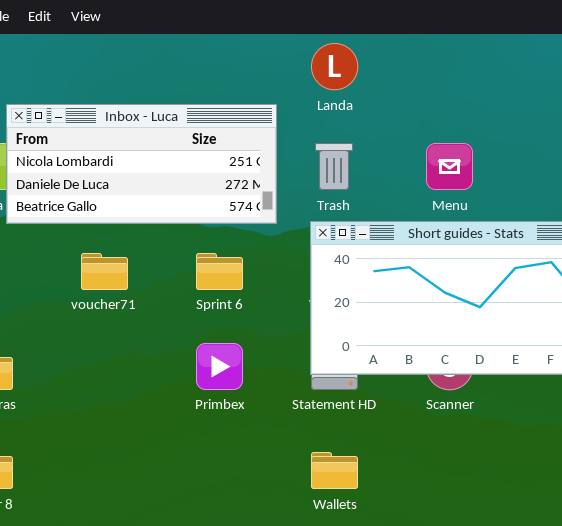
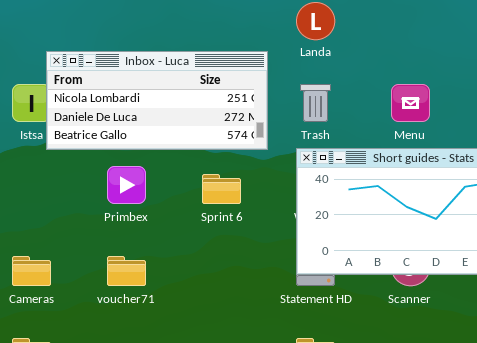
voucher71: [81,253,128,290] -> [107,256,146,286], moved
Primbex: [196,343,243,390] -> [107,166,146,204], moved

